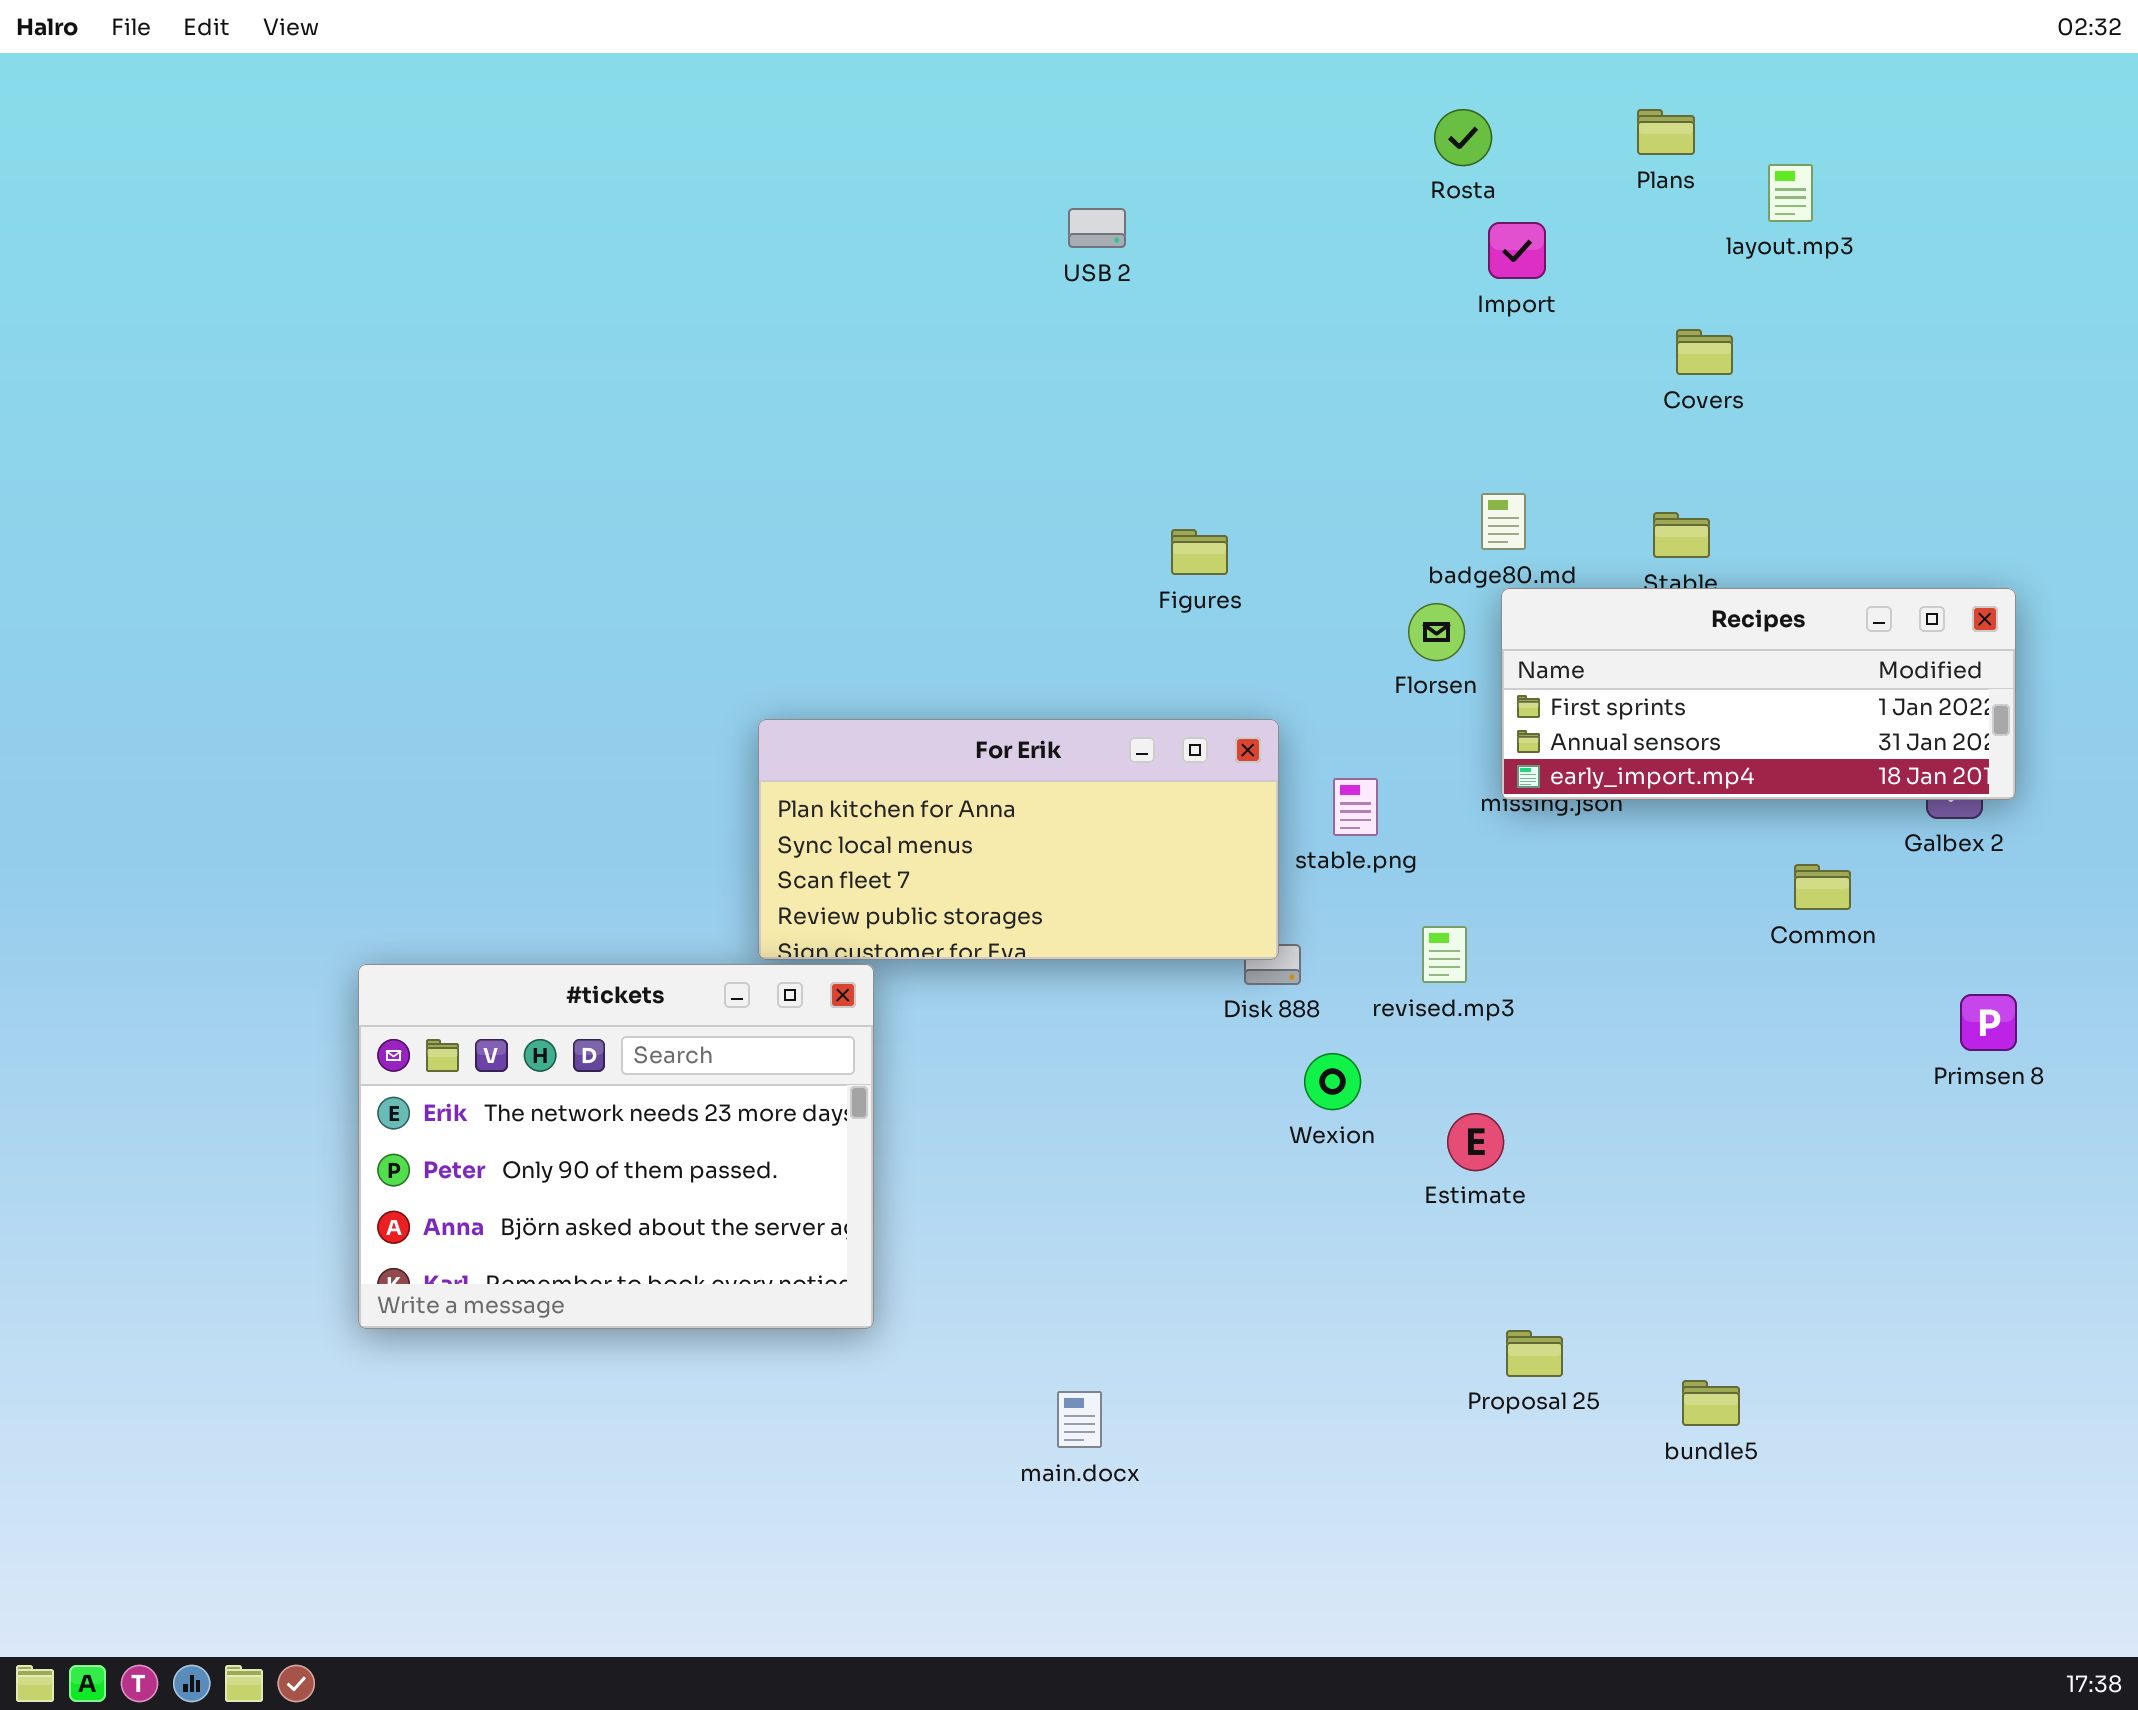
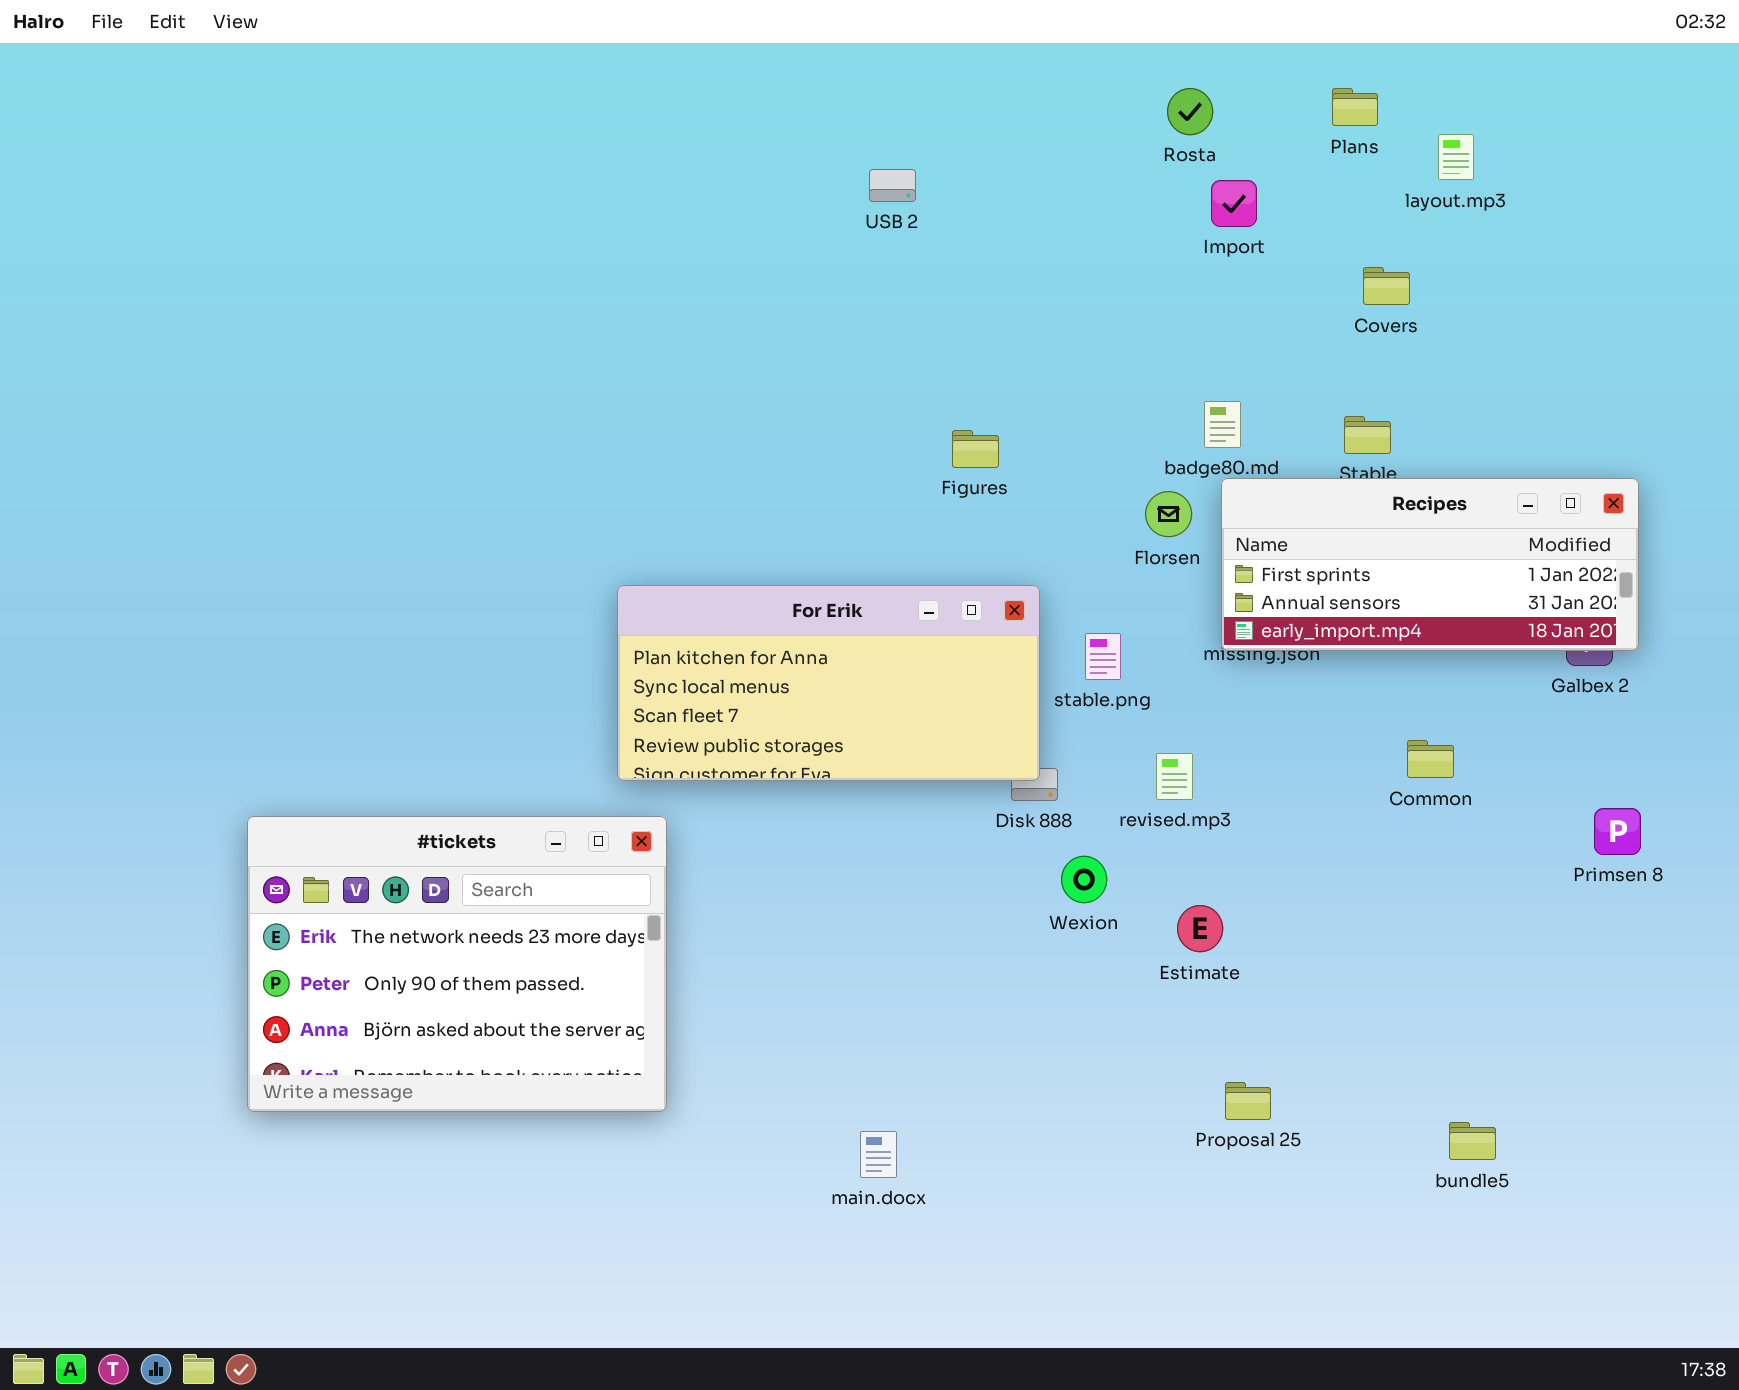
Common: [1794,864,1851,910] -> [1407,740,1454,778], moved
#tickets: [358,964,874,1329] -> [247,816,667,1112], moved
bundle5: [1682,1380,1740,1426] -> [1449,1122,1496,1160], moved

